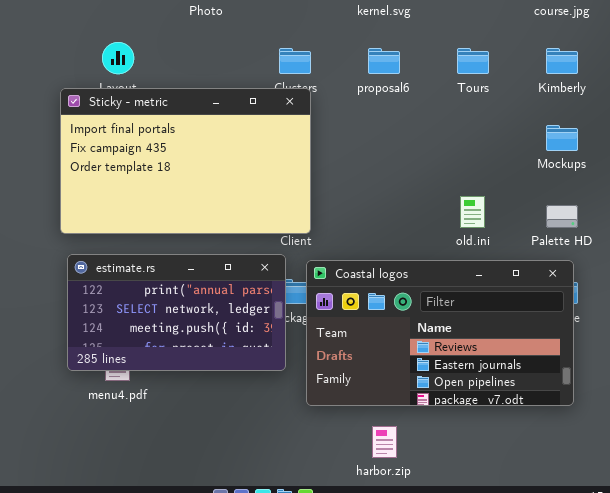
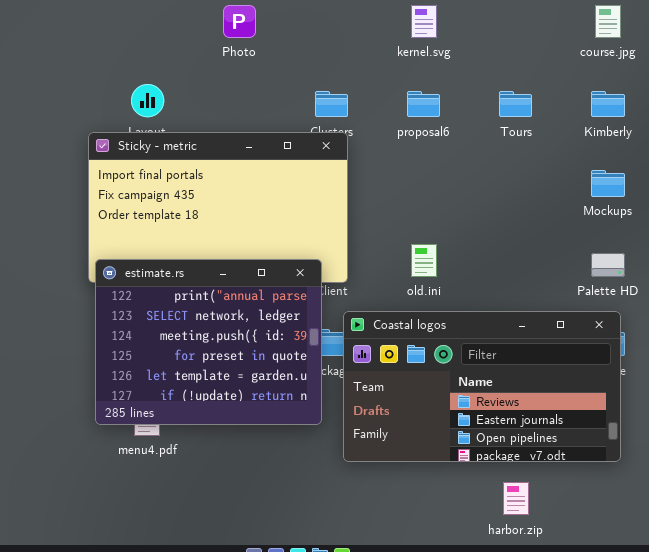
old.ini: [460,196,485,228] -> [411,244,437,277], moved
estimate.rs: [67,254,286,371] -> [95,259,322,425], resized
harbor.zip: [372,426,397,458] -> [503,482,529,515], moved

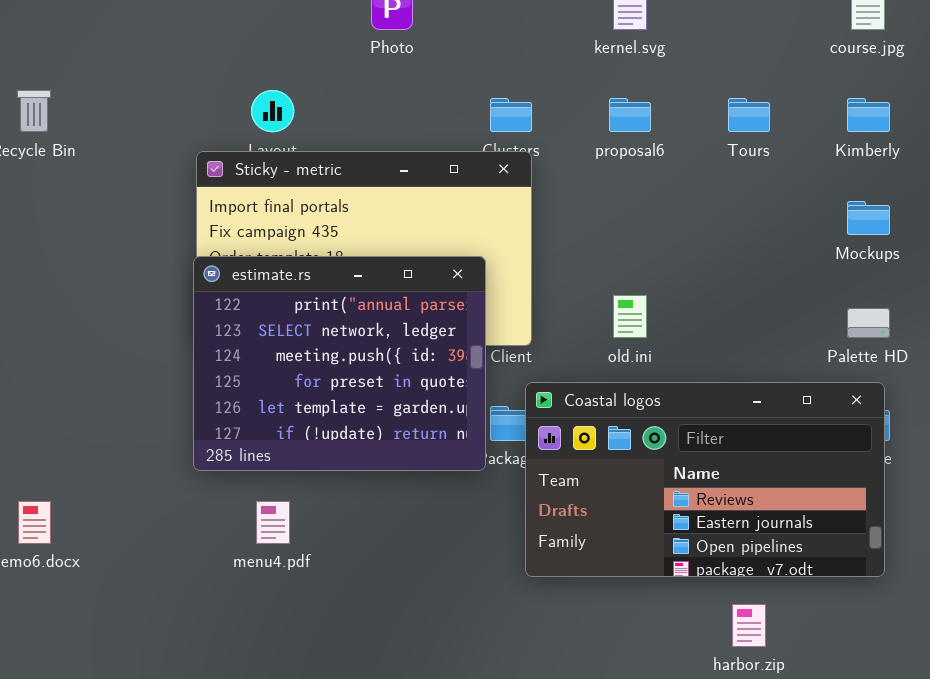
estimate.rs: [95,259,322,425] -> [193,256,486,471], moved

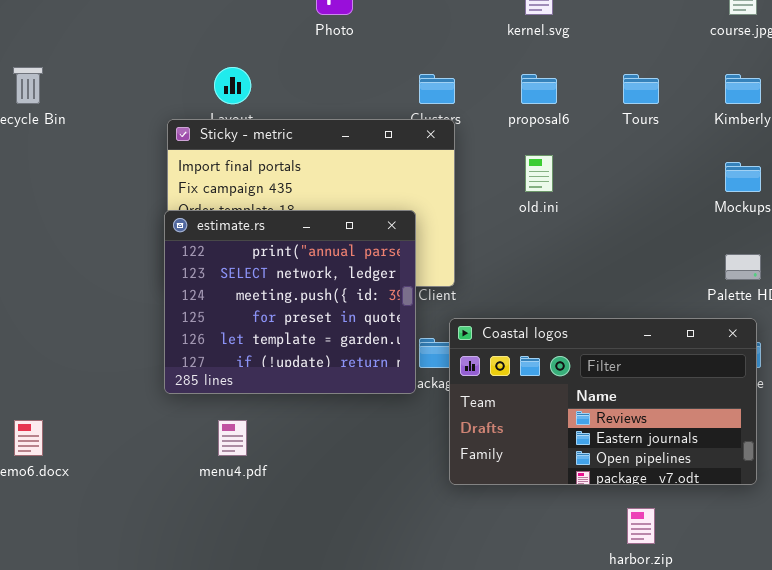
old.ini: [613,295,647,338] -> [525,155,553,192], moved

